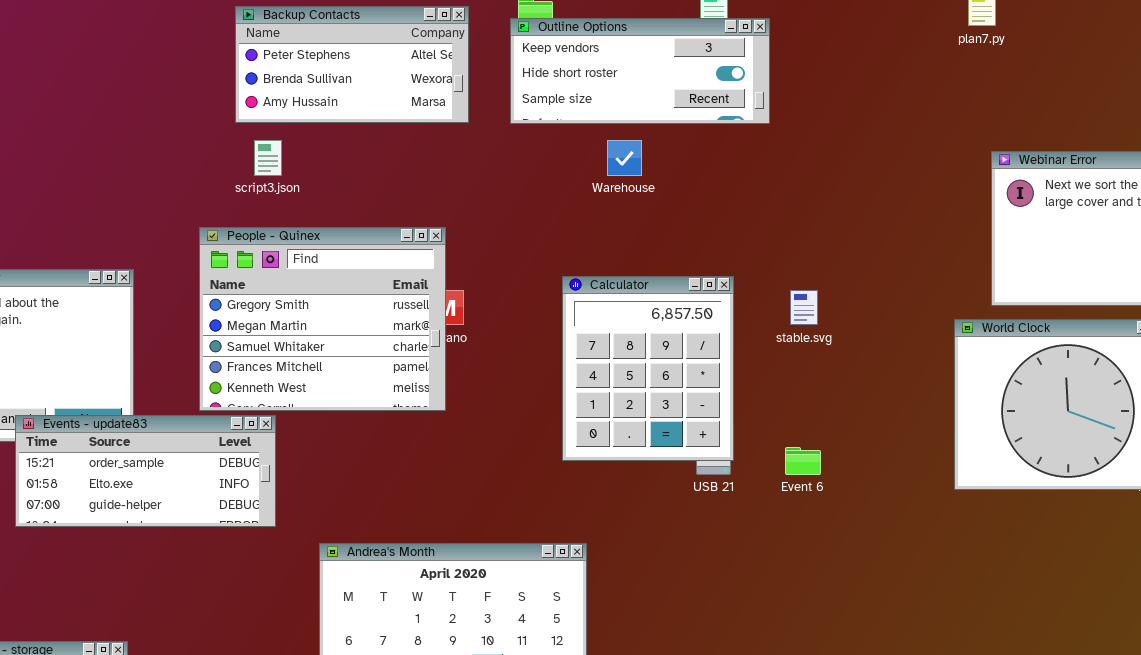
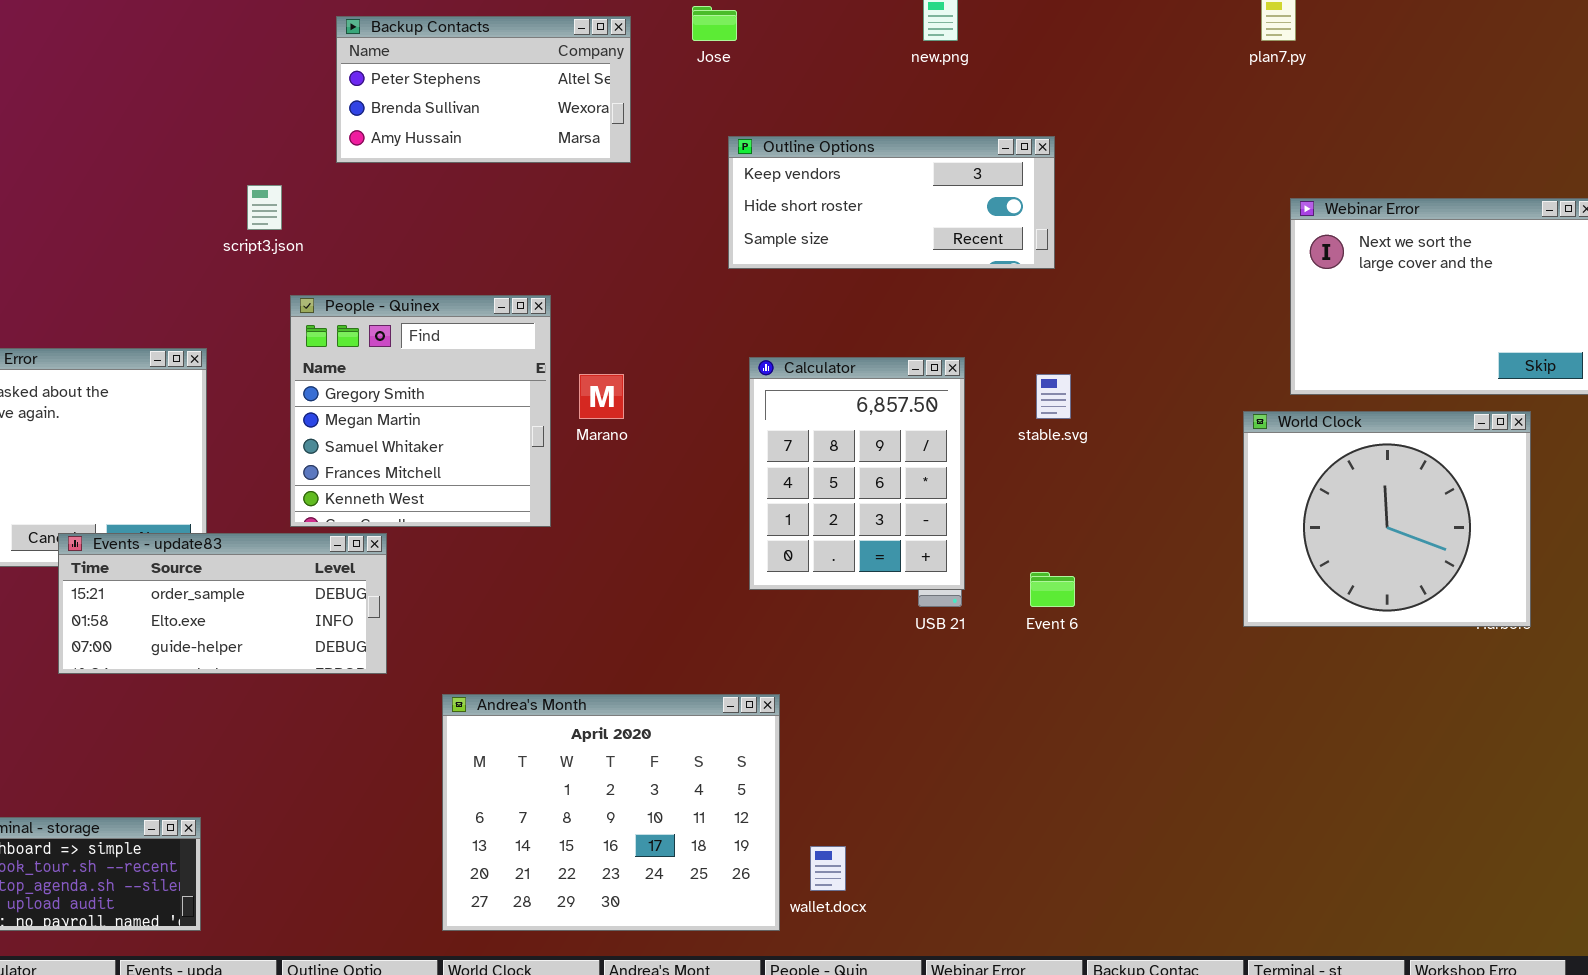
Outline Options: [510,18,770,124] -> [728,136,1055,269], moved
script3.json: [254,140,282,176] -> [247,185,282,230], moved
People - Quinex: [199,227,446,411] -> [290,295,551,527], resized

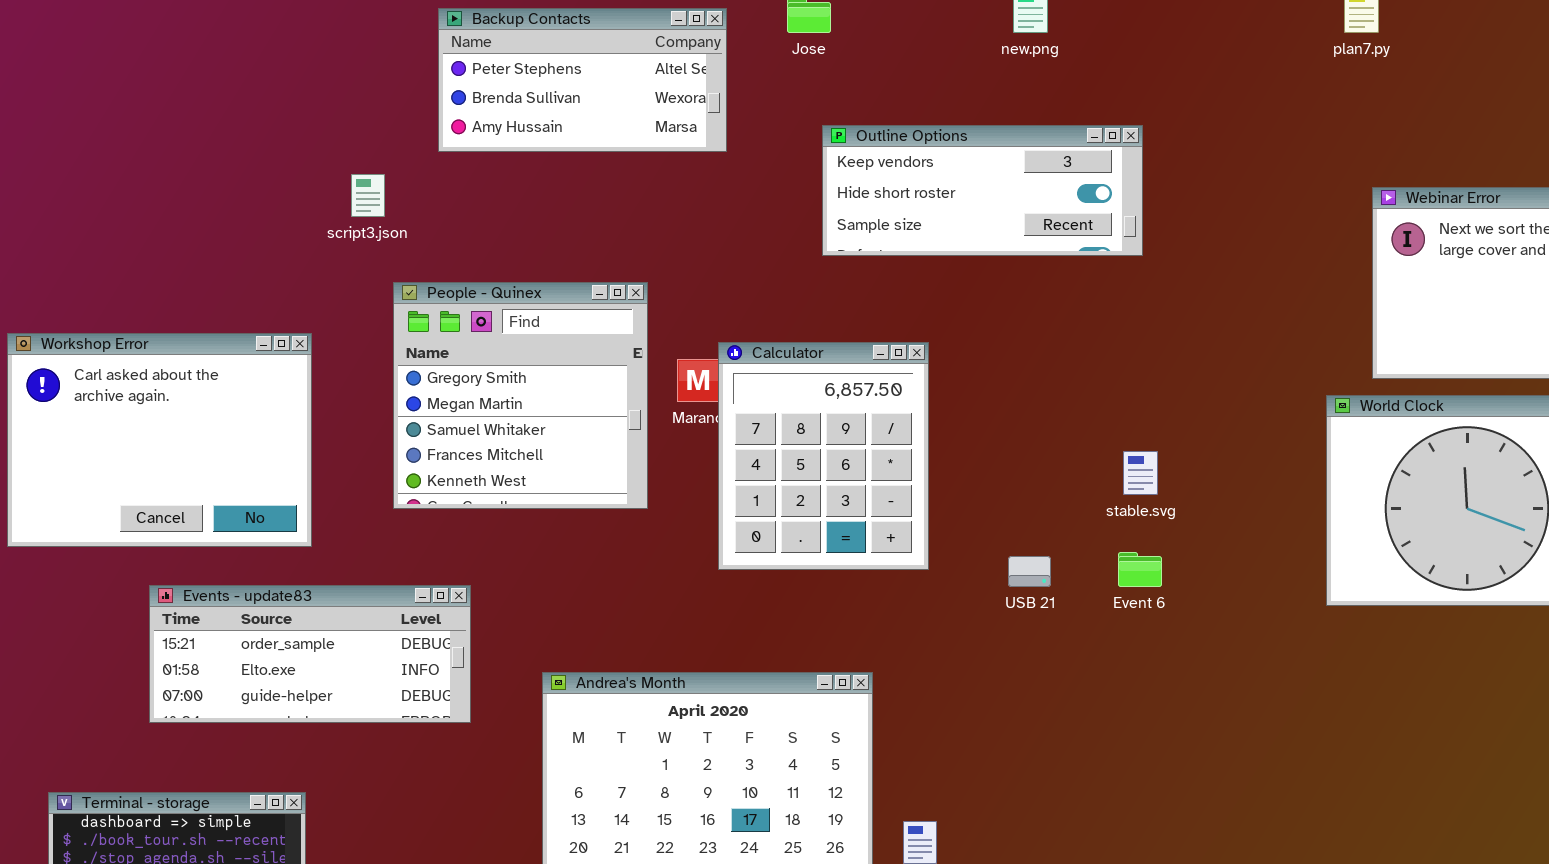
Calculator: [749,357,965,590] -> [718,342,929,570], moved
stable.svg: [1036,374,1071,419] -> [1123,451,1158,495], moved
Events - update83: [58,533,387,674] -> [149,585,471,723], moved

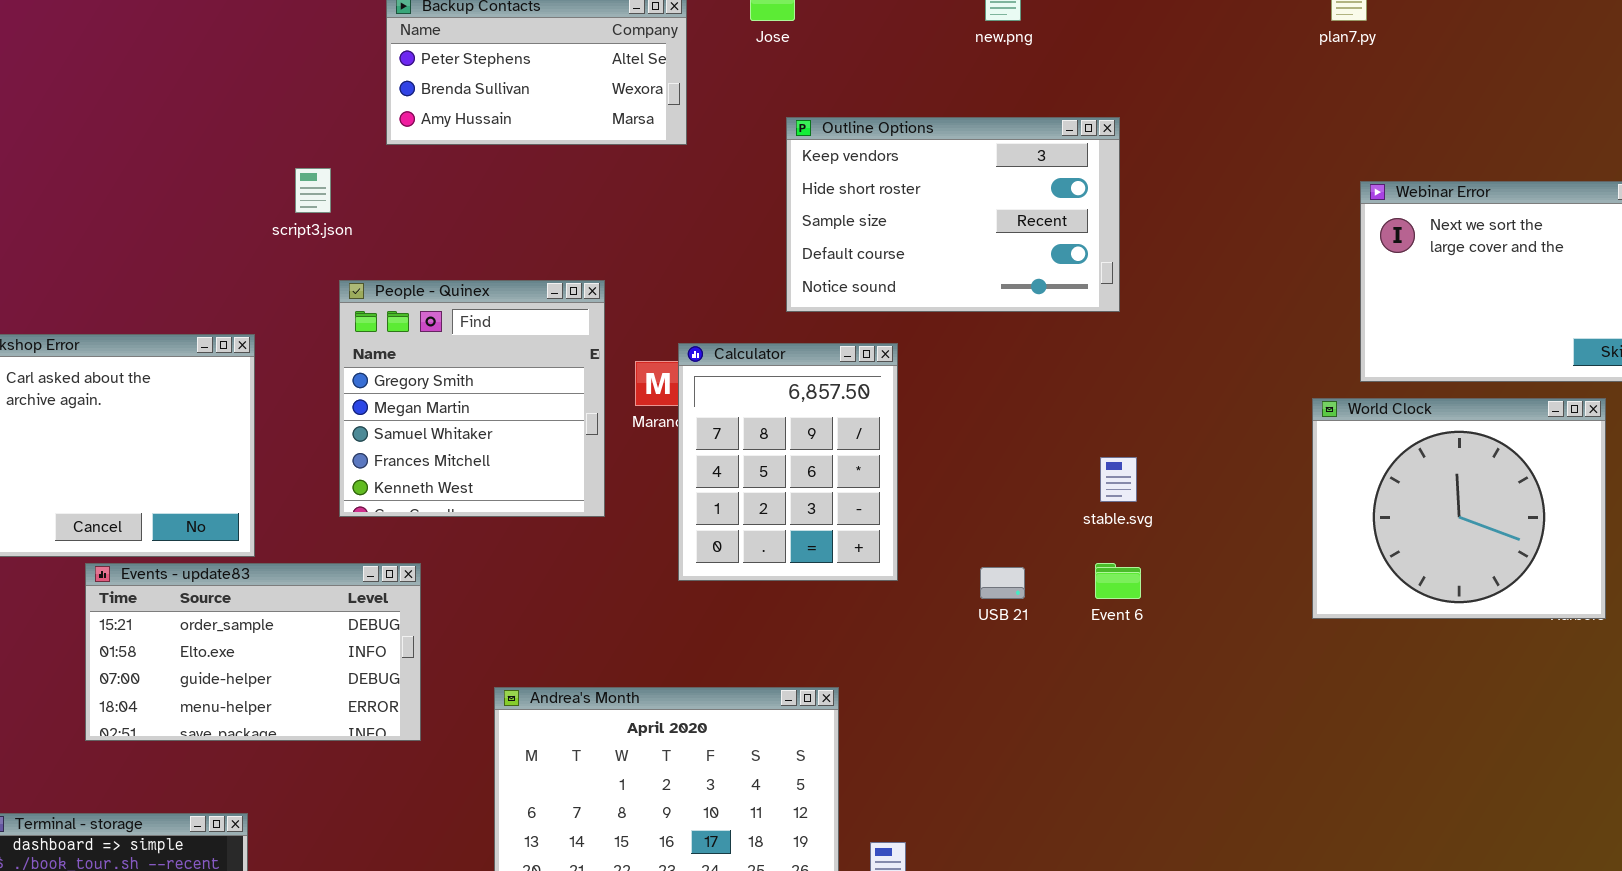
Outline Options: [822,125,1143,256] -> [786,117,1120,312], resized
Events - update83: [149,585,471,723] -> [85,563,421,741], resized

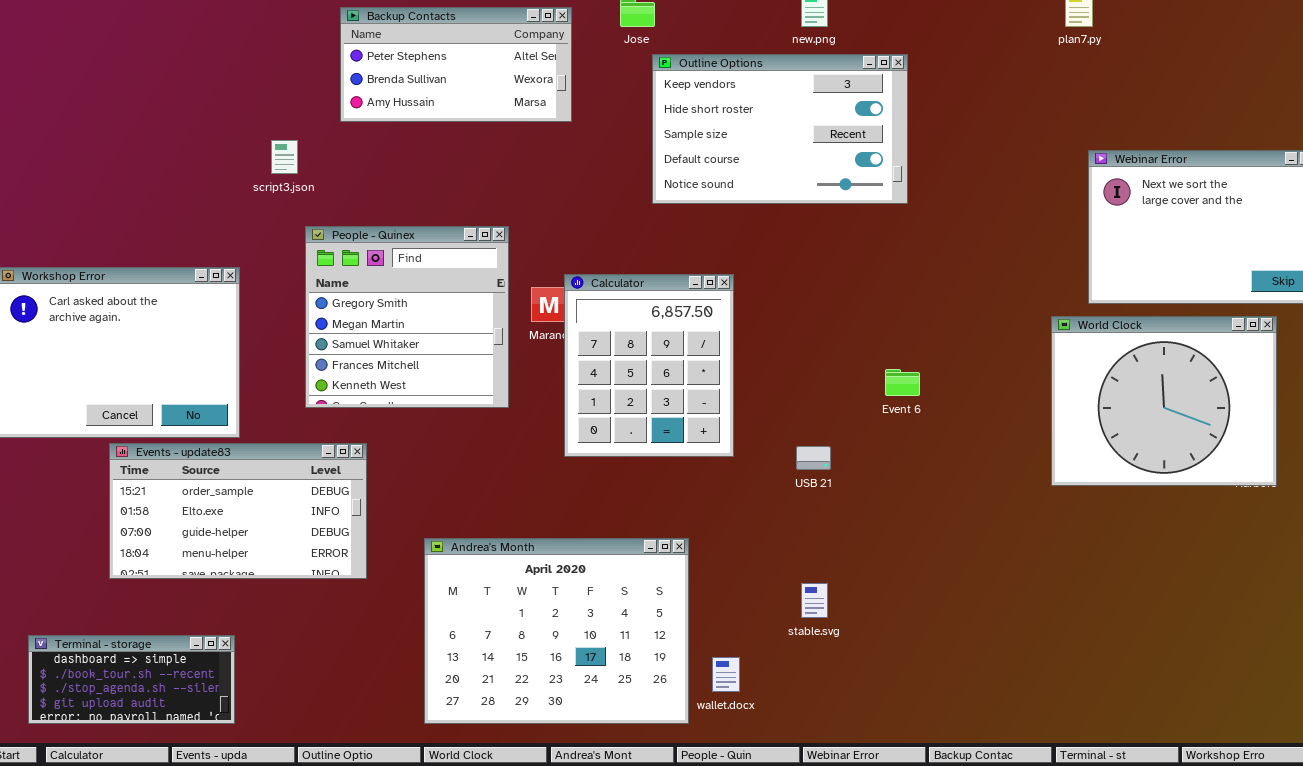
Outline Options: [786,117,1120,312] -> [652,54,908,204], moved
stable.svg: [1100,457,1137,502] -> [801,583,828,618], moved
Event 6: [1095,563,1141,599] -> [885,369,920,396], moved

